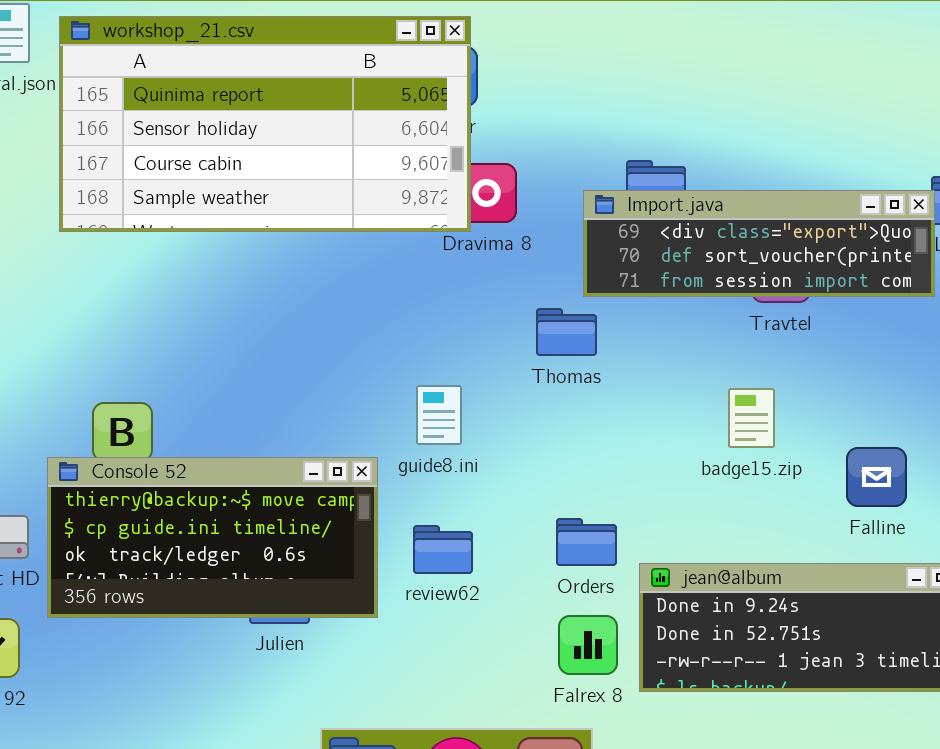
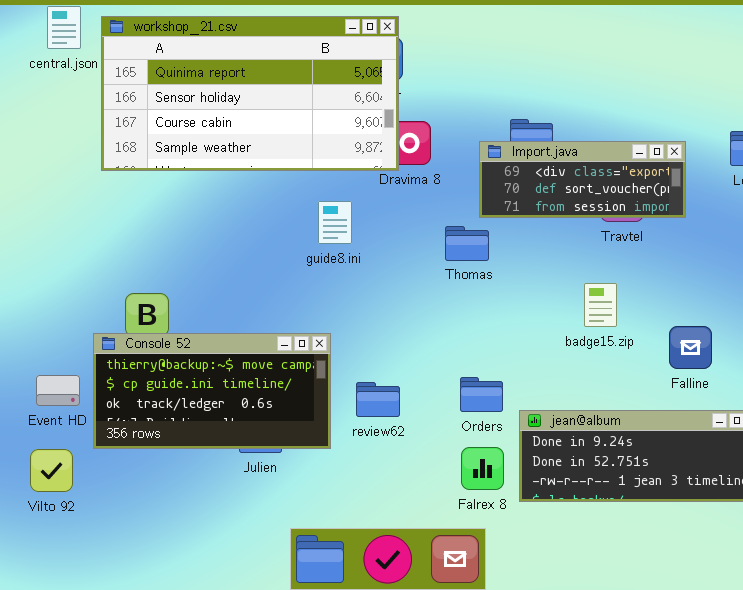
Import.java: [583,190,935,297] -> [479,141,686,218], resized
guide8.ini: [416,385,462,445] -> [318,201,352,244], moved

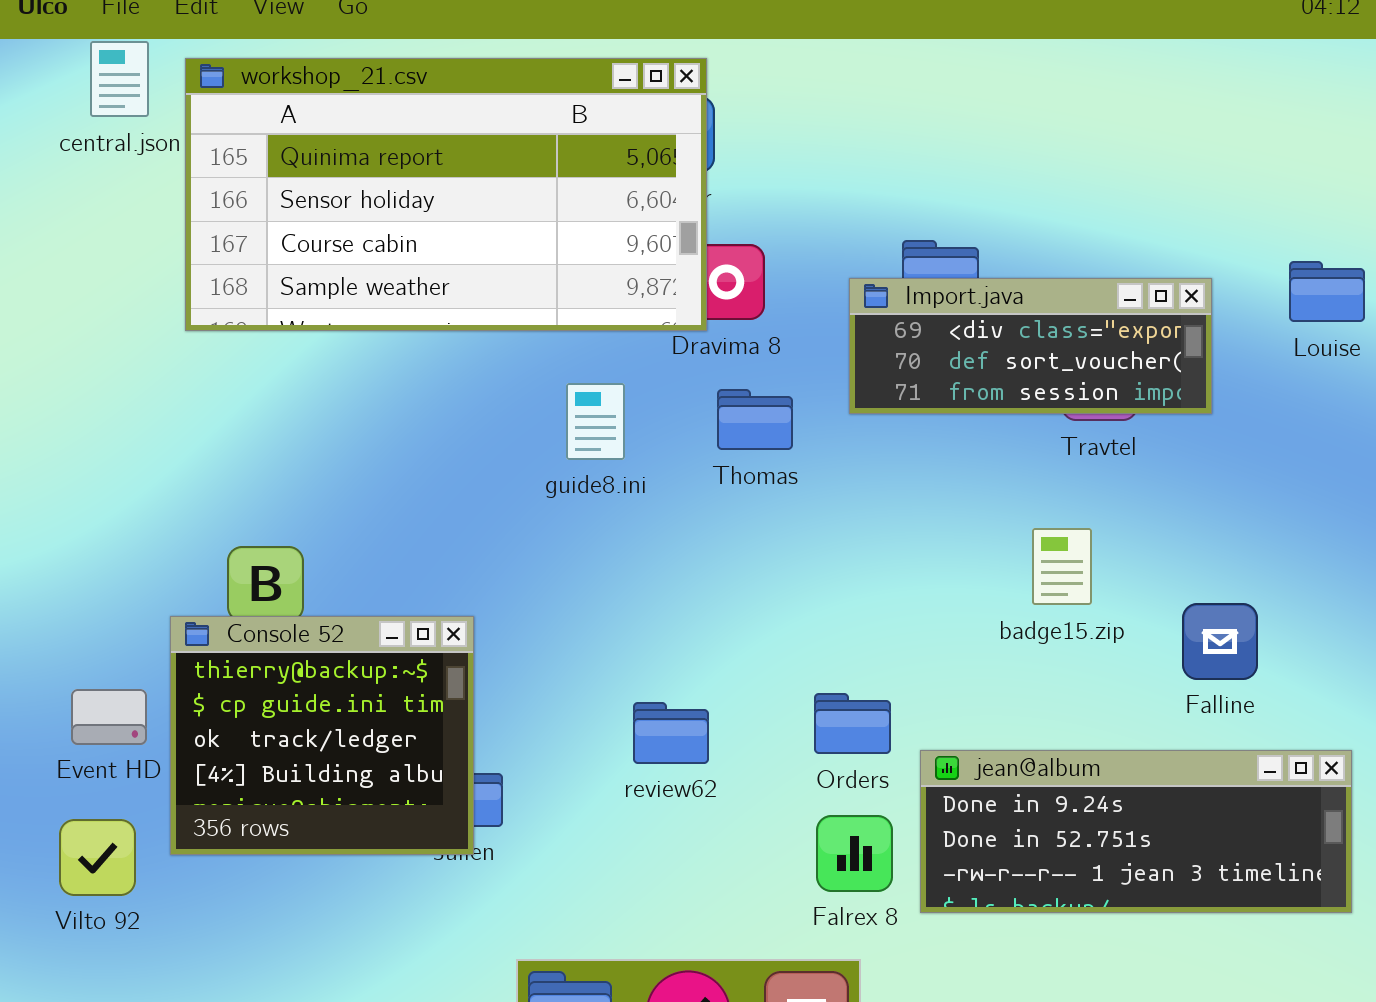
Thomas: [445,226,489,261] -> [717,389,793,450], moved
Console 52: [93,333,331,449] -> [170,616,474,855], resized

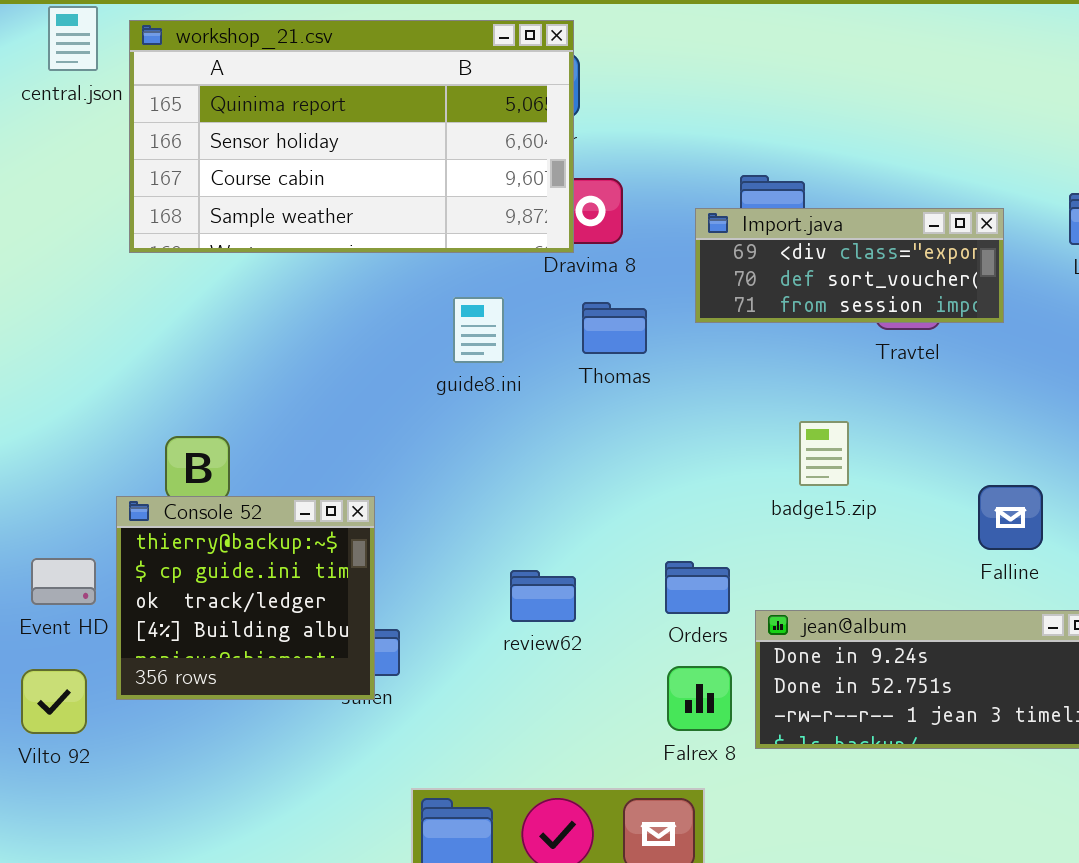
badge15.zip: [1032,528,1092,605] -> [799,421,849,486], moved

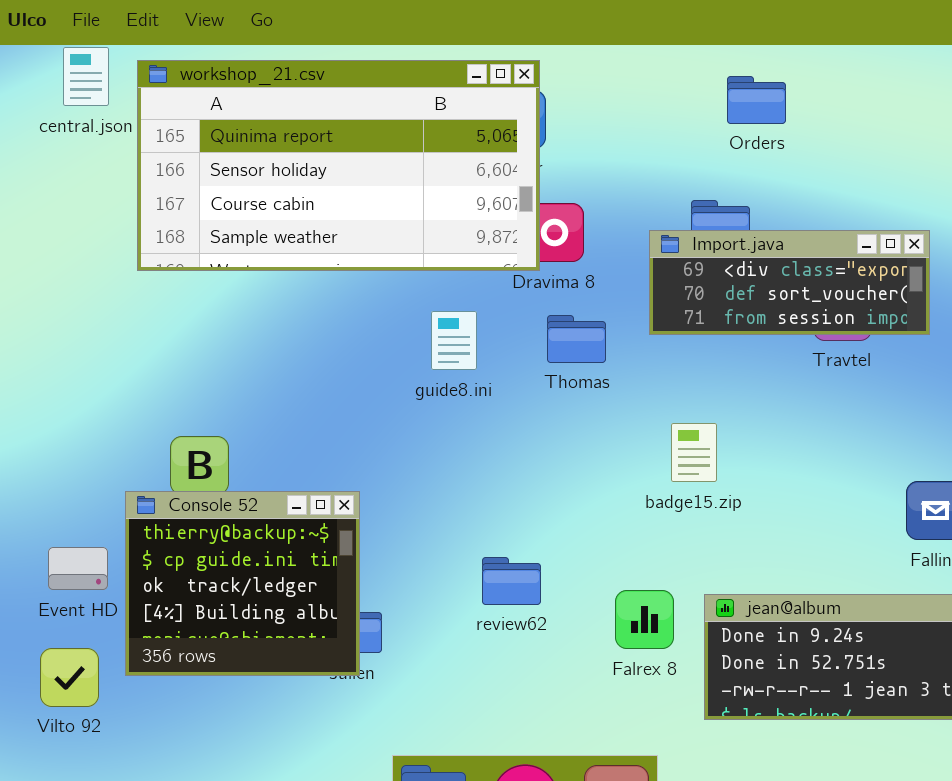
badge15.zip: [799,421,849,486] -> [671,423,717,482], moved
Orders: [665,561,730,614] -> [727,76,786,124], moved
Falrex 8: [667,666,732,731] -> [615,590,674,649], moved

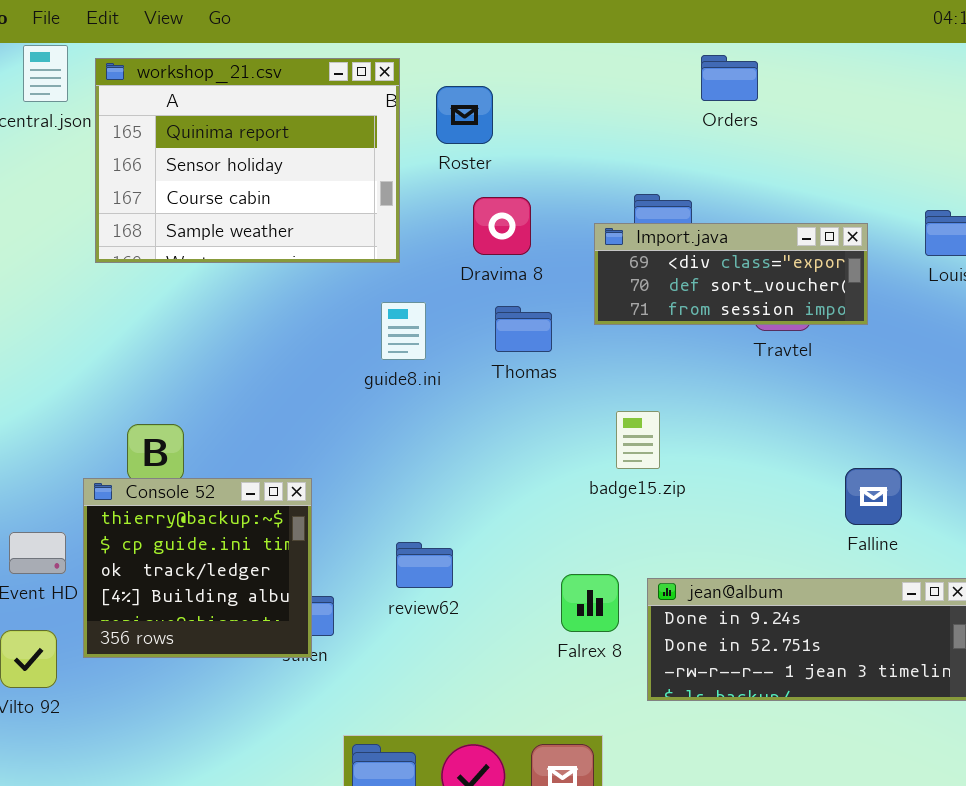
workshop_21.csv: [137,60,540,271] -> [95,58,400,263], resized
Orders: [727,76,786,124] -> [701,55,758,101], moved
review62: [482,557,541,605] -> [396,542,453,588], moved

